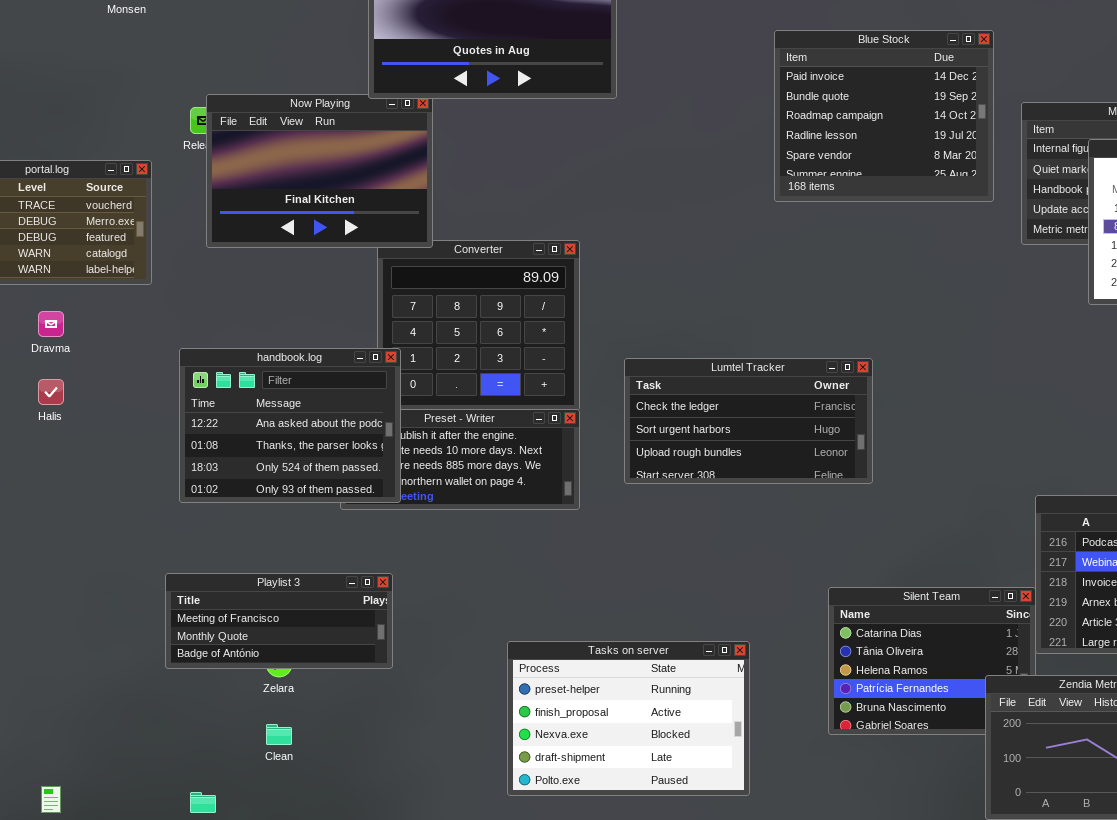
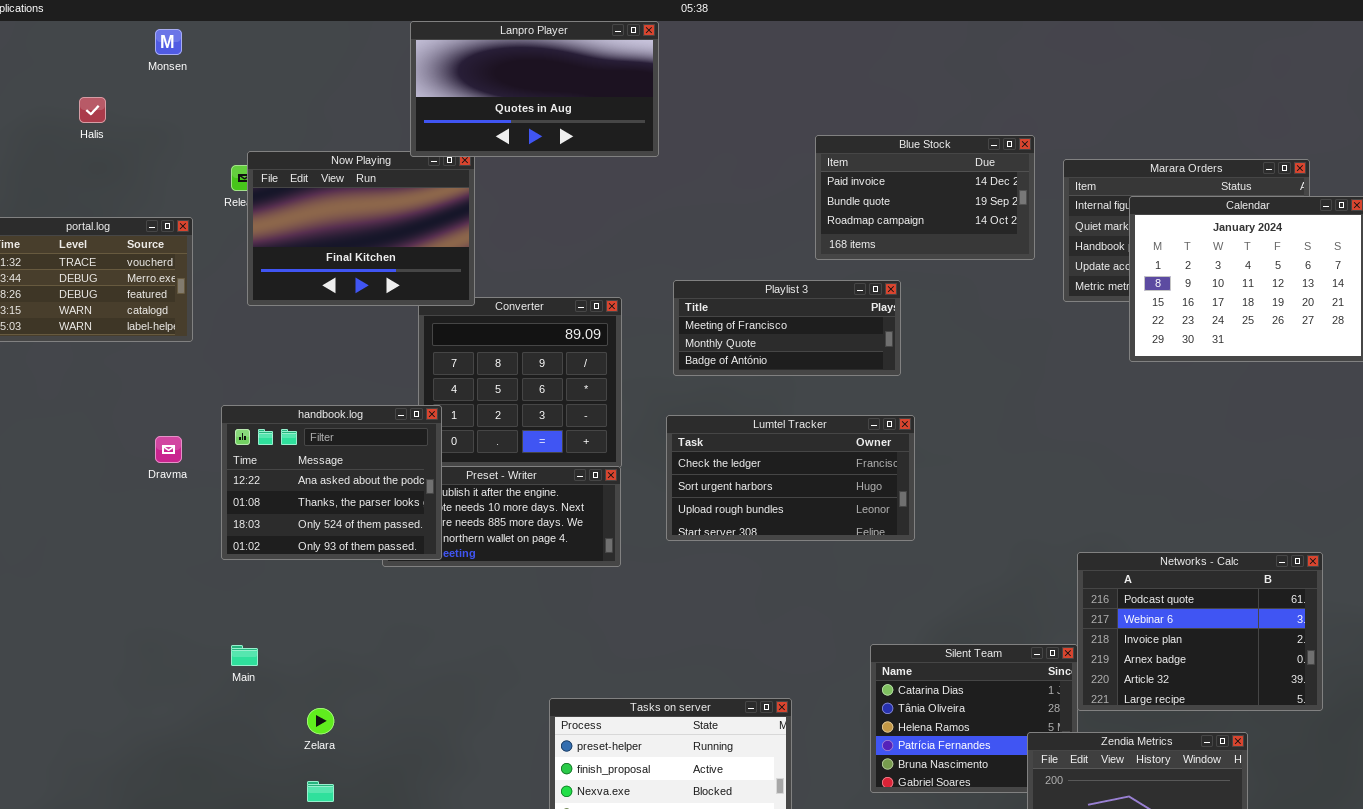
Blue Stock: [774,30,994,202] -> [815,135,1035,260], resized
Dravma: [38,311,64,337] -> [155,436,182,463], moved
Halis: [38,379,64,405] -> [79,97,106,123], moved
Playlist 3: [165,573,393,669] -> [673,280,901,376], moved

